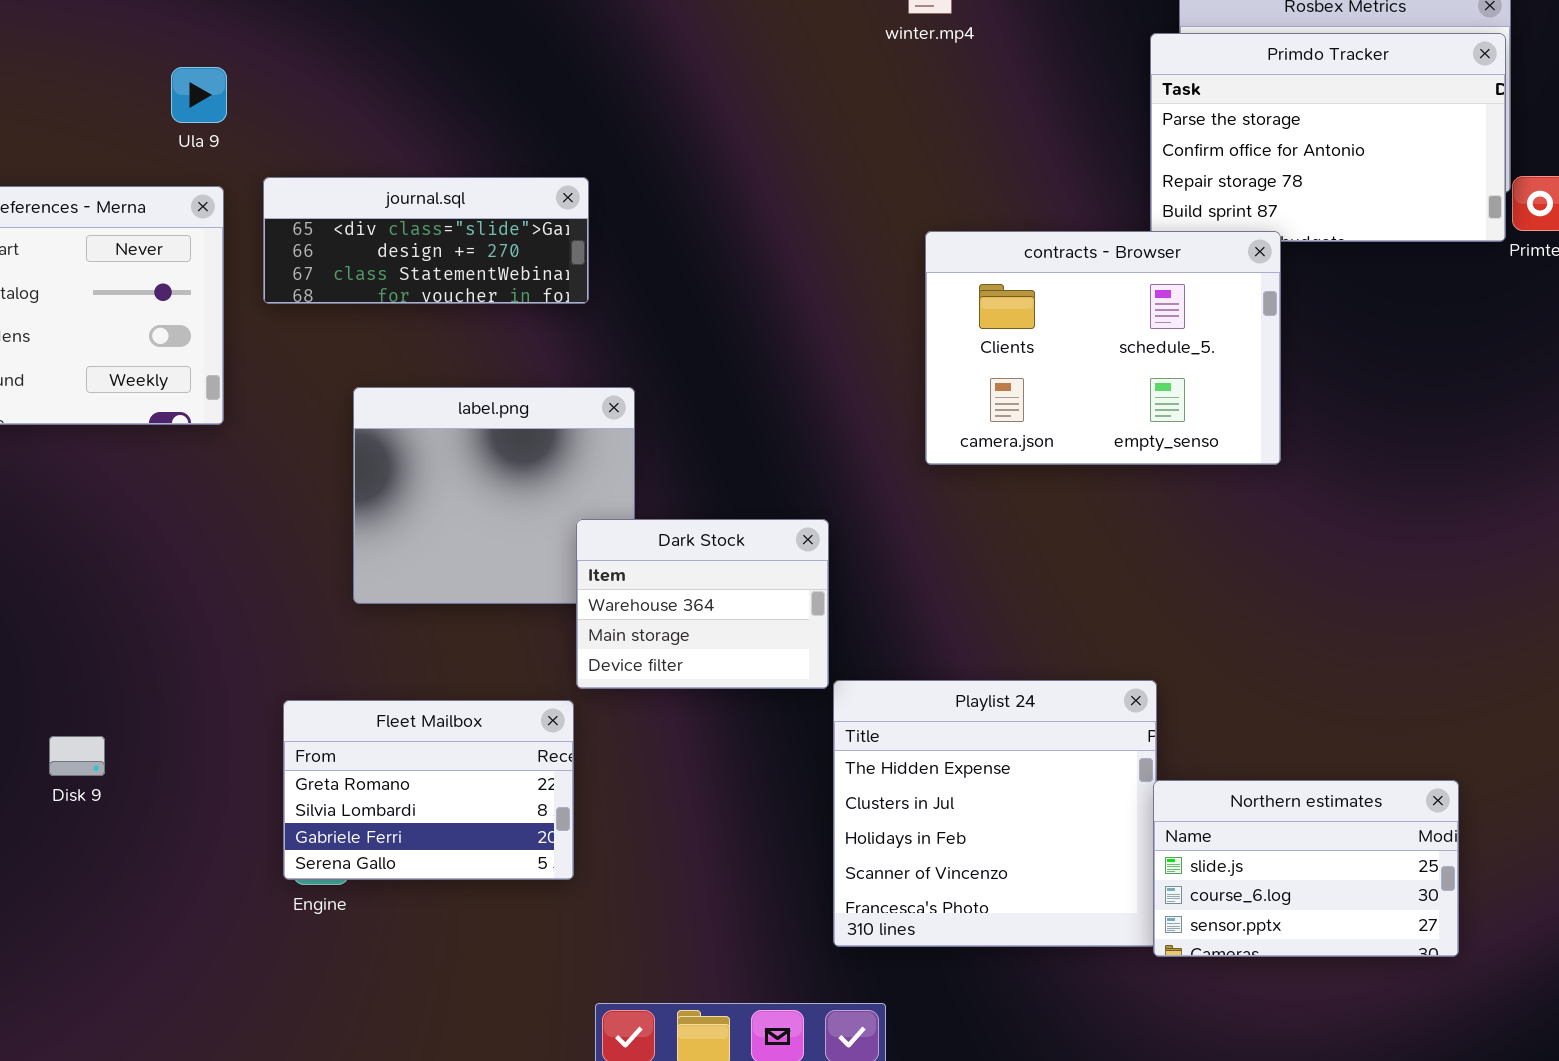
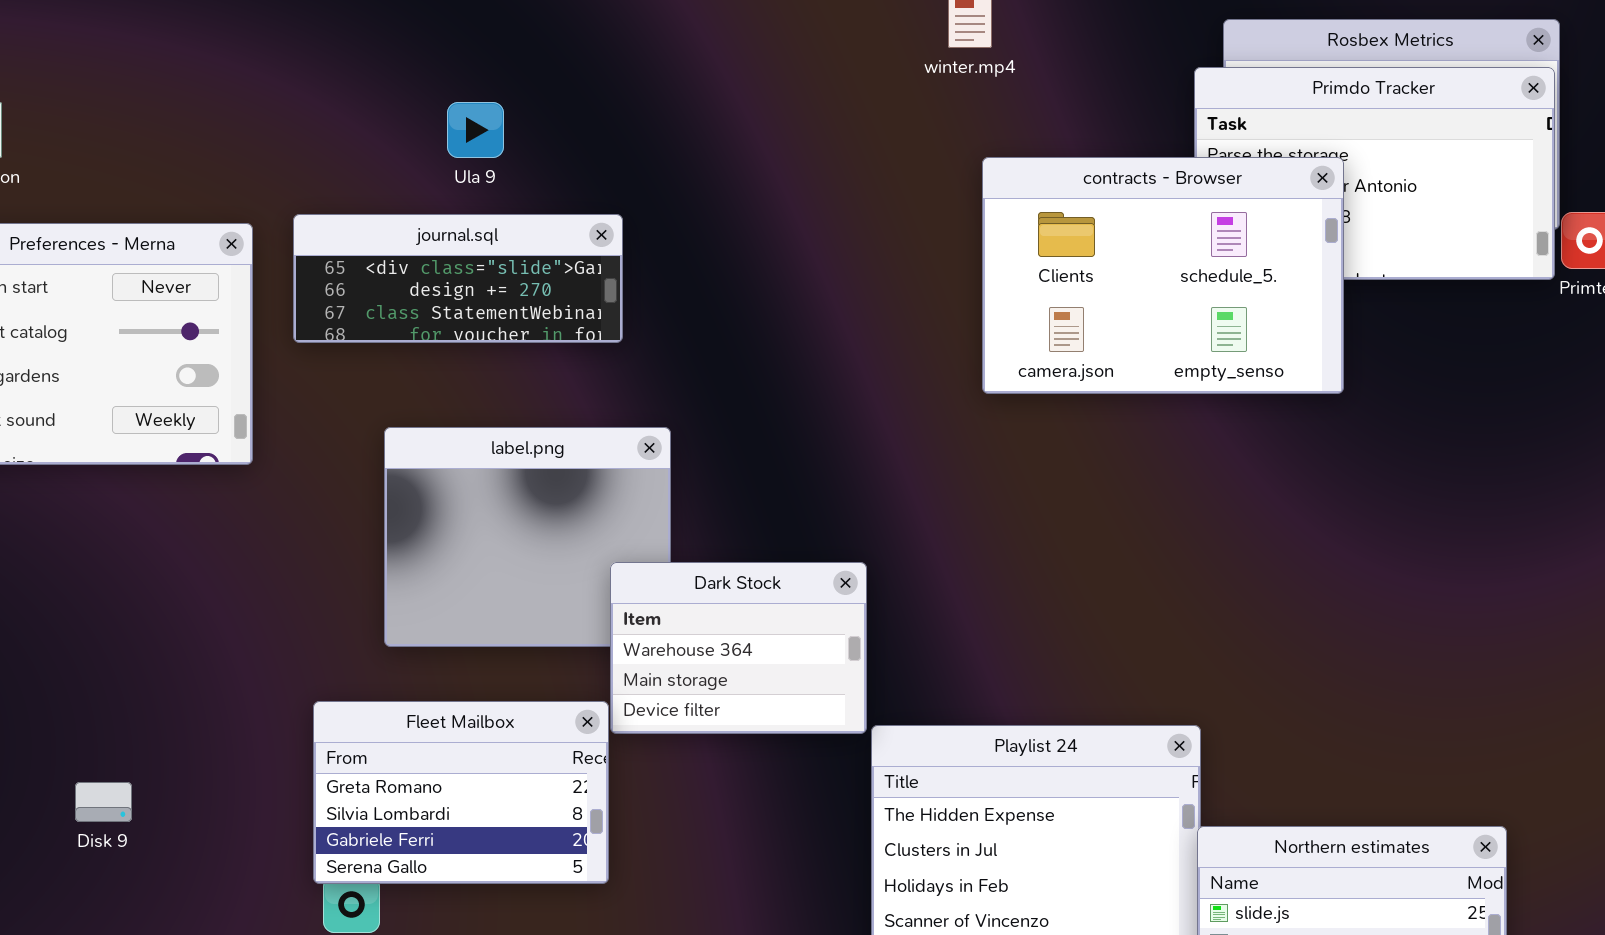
Ula 9: [171,67,227,123] -> [447,102,504,158], moved
contracts - Browser: [925,231,1281,465] -> [982,157,1344,394], moved
Fleet Mailbox: [283,700,574,880] -> [313,701,609,884], moved

